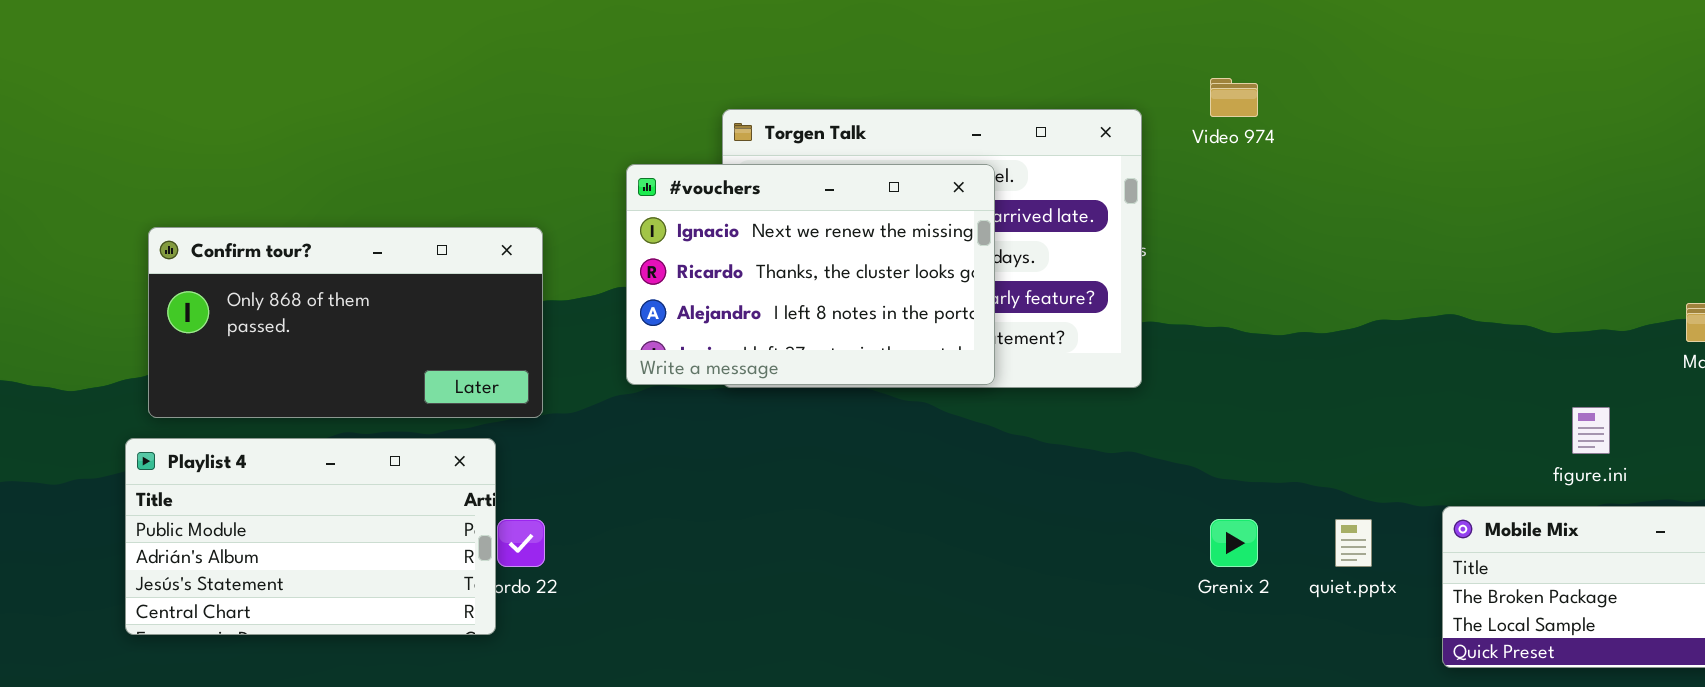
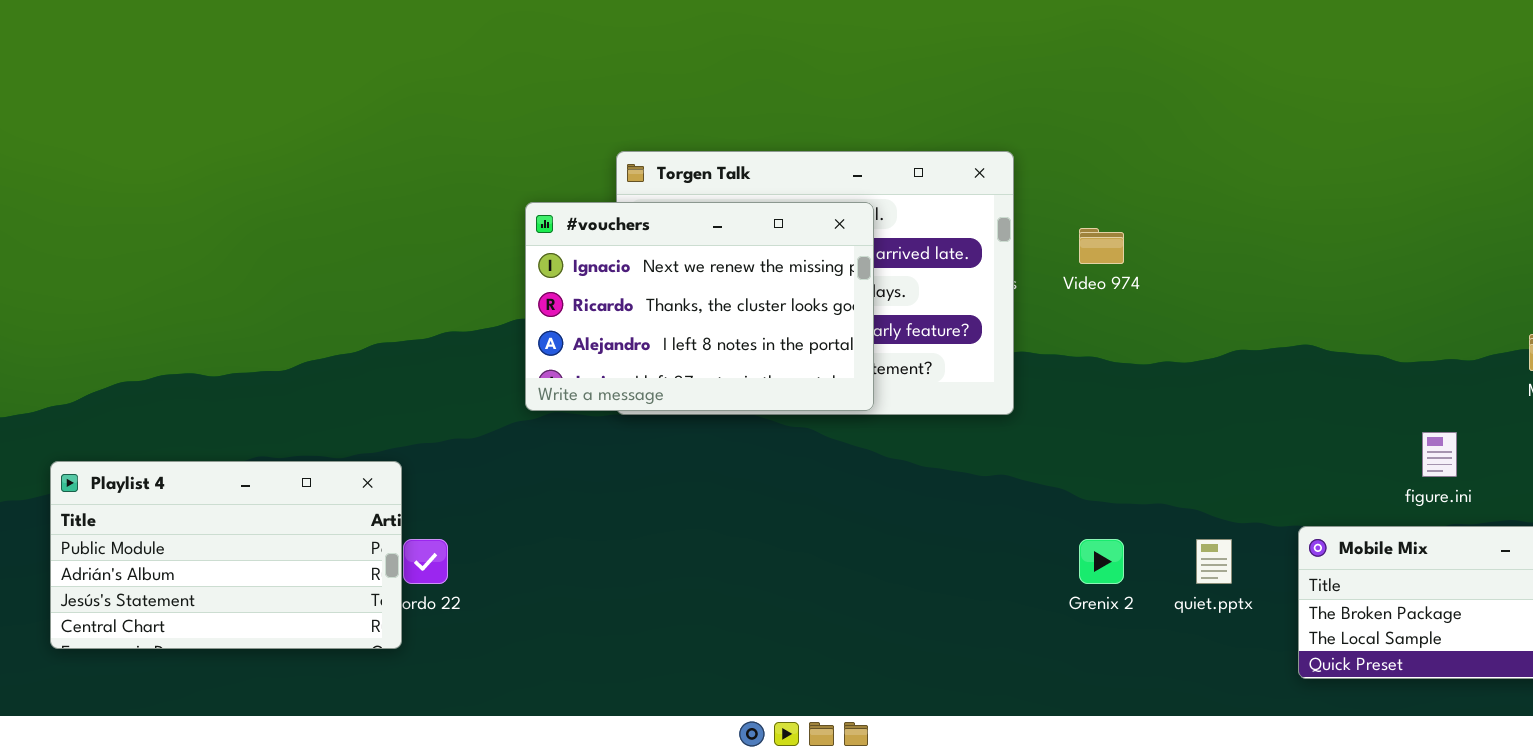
Video 974: [1210,78,1258,117] -> [1079,228,1124,264], moved
Confirm tour?: [148,227,543,418] -> none, closed

